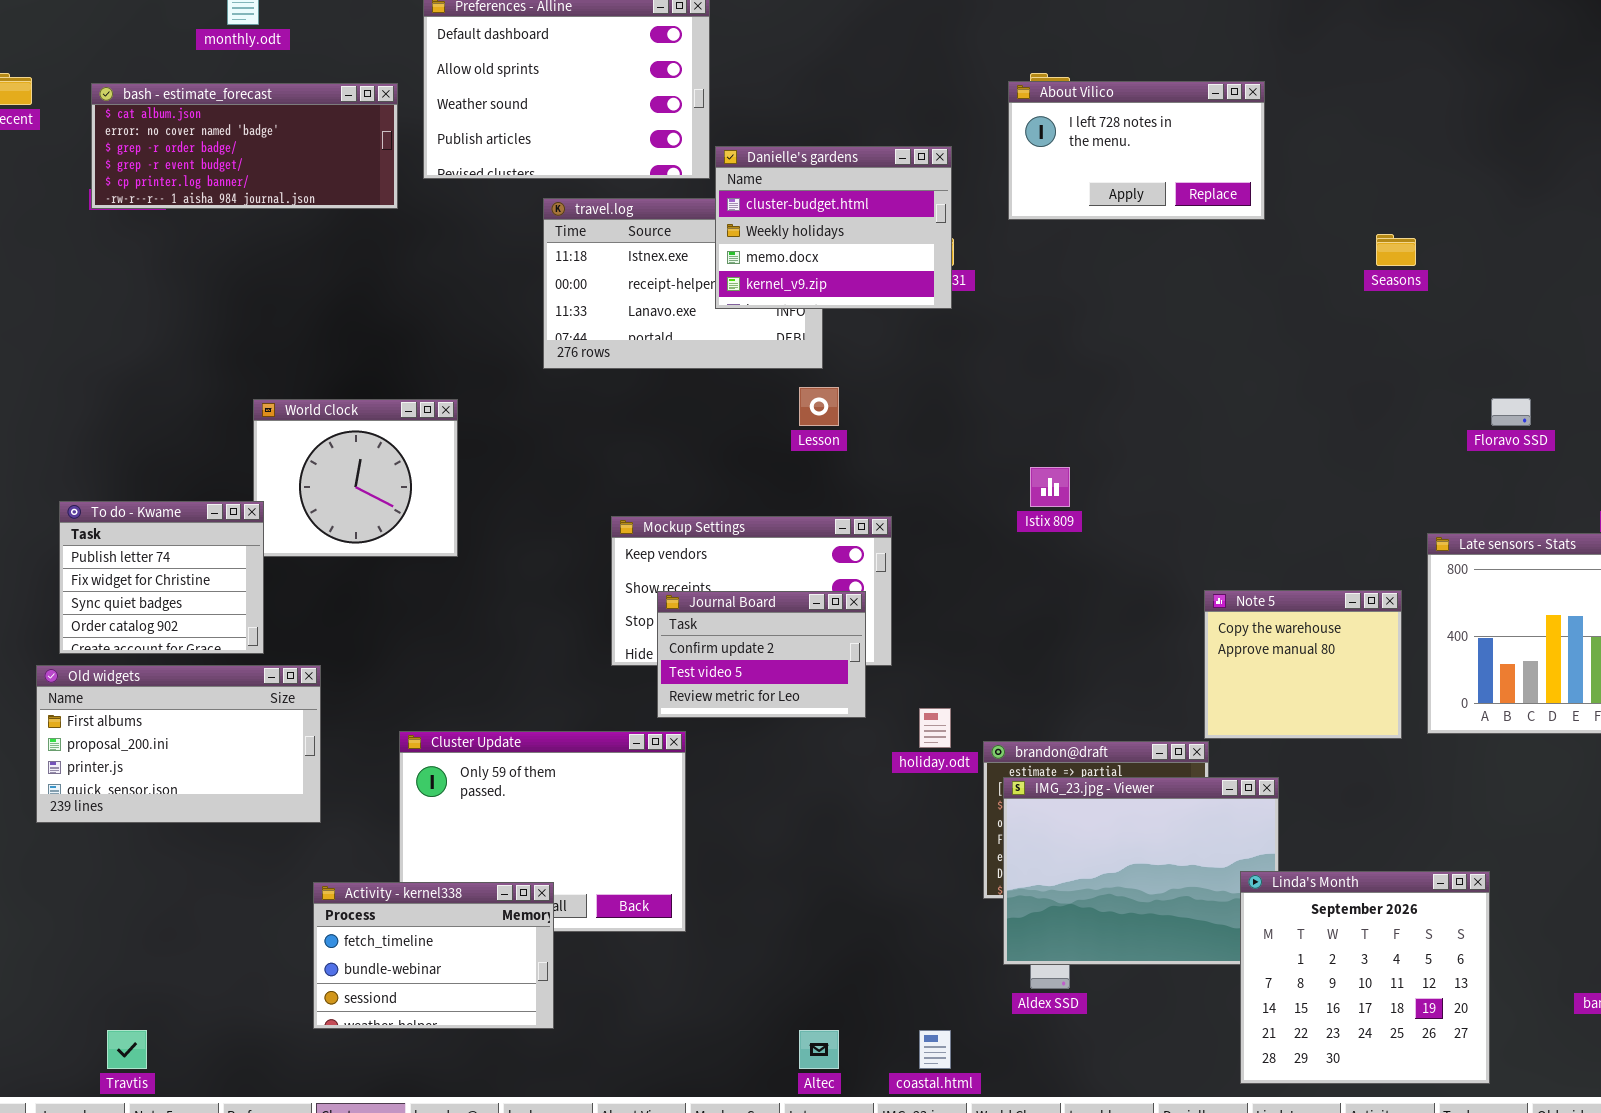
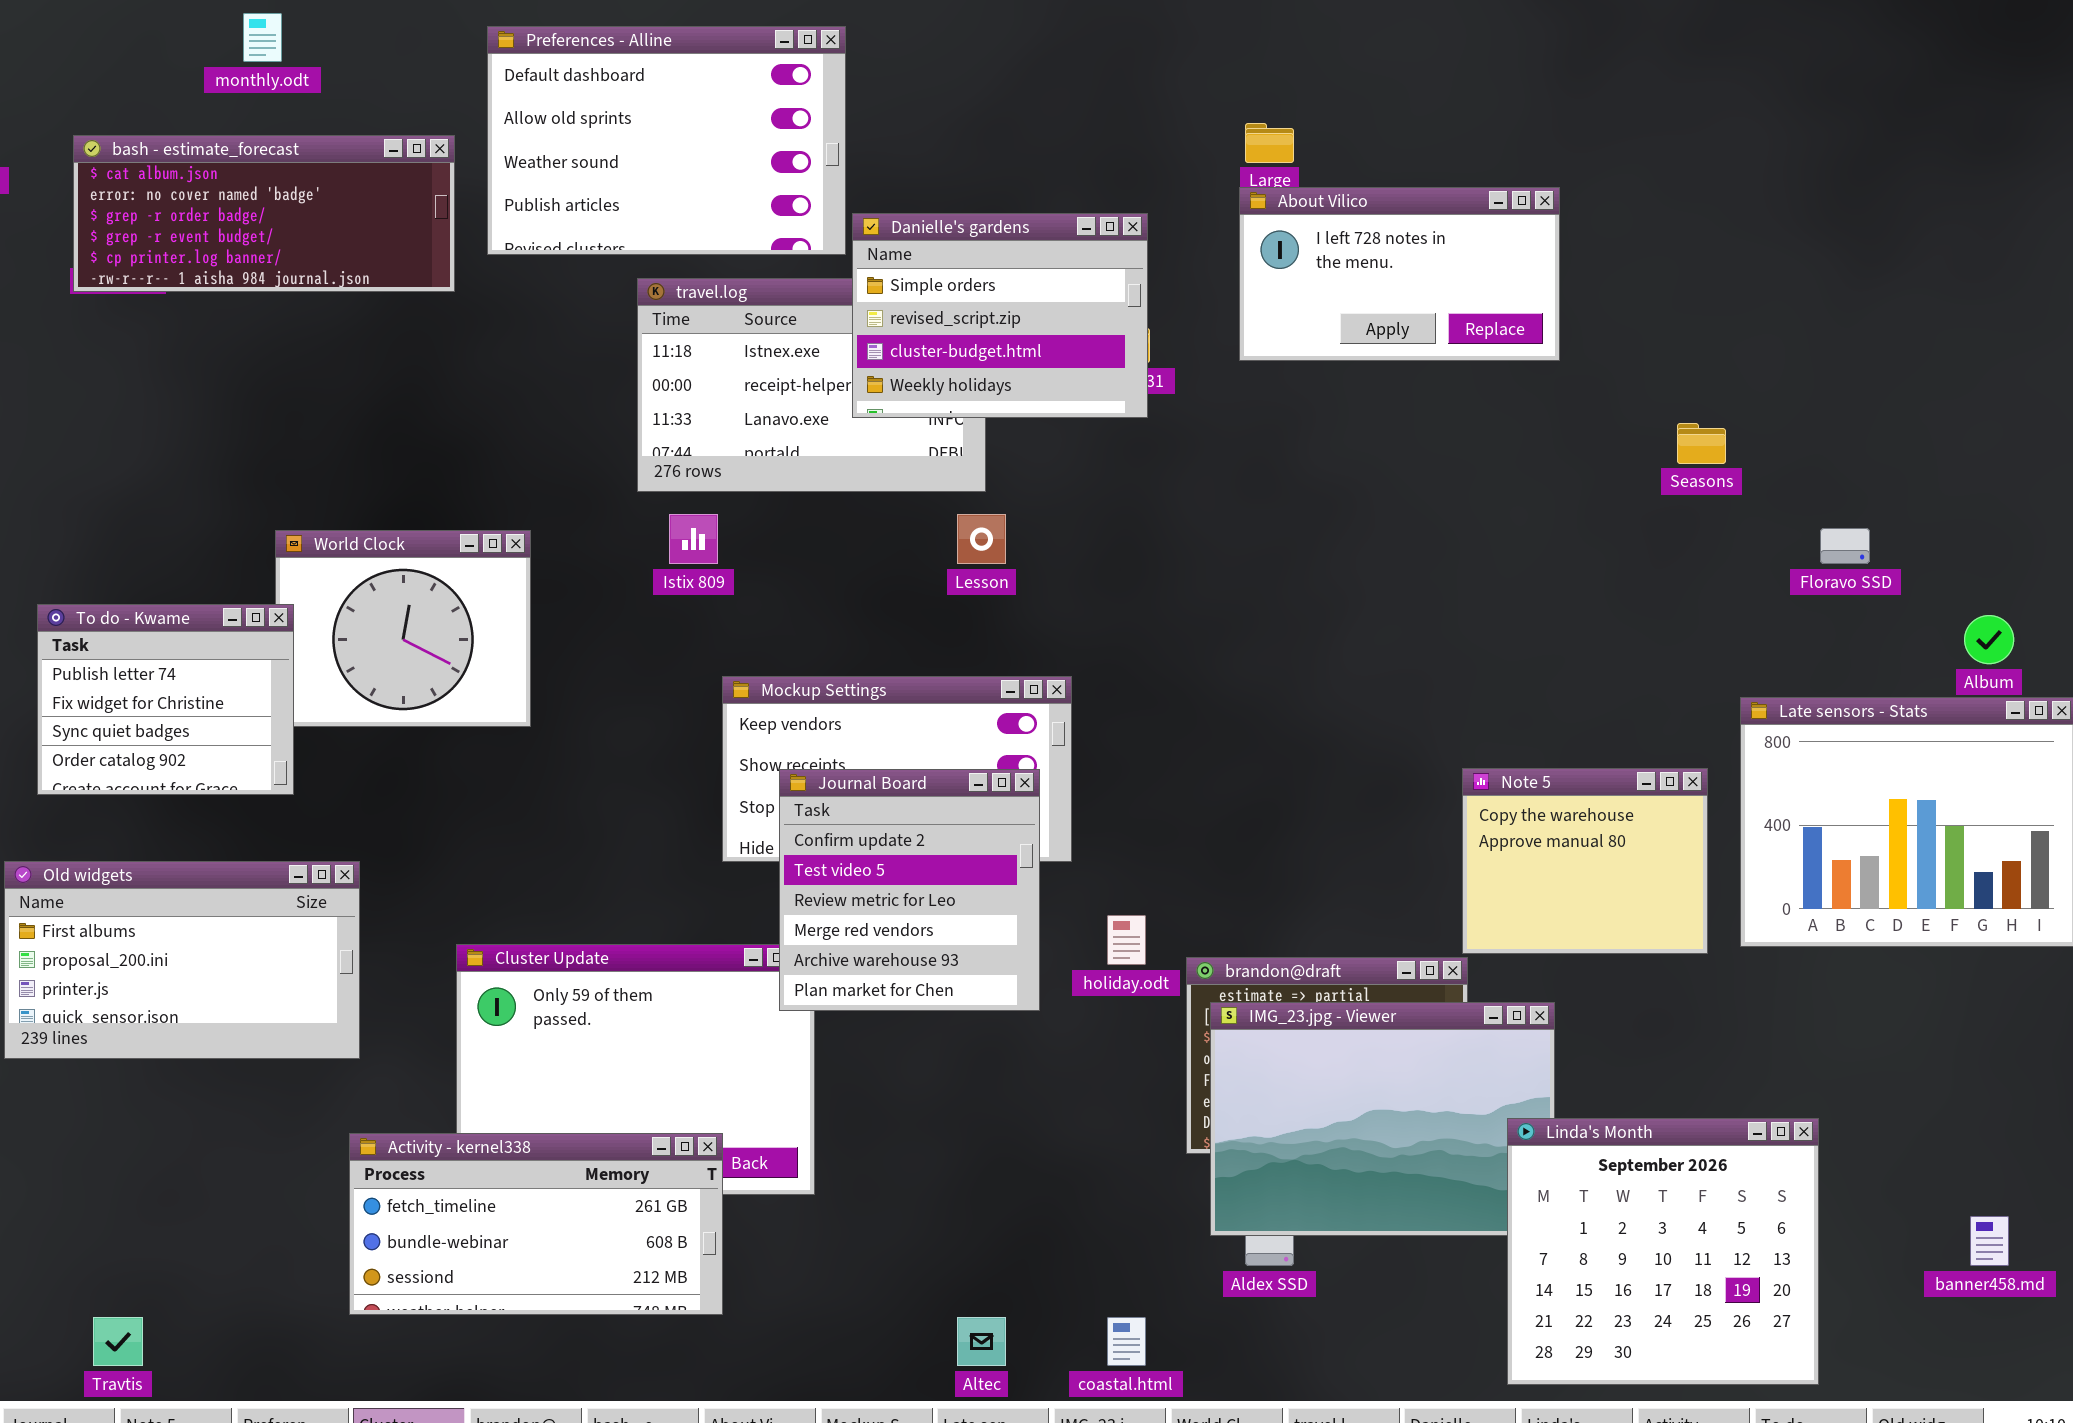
About Vilico: [1008,81,1265,220] -> [1239,187,1560,361], moved
Danielle's gardens: [715,146,952,309] -> [852,213,1148,418], scrolled up 2 rows
Seasons: [1376,234,1416,266] -> [1677,423,1726,464], moved
Istix 809: [1030,467,1070,507] -> [669,514,718,564], moved
To do - Kwame: [59,501,264,654] -> [37,604,294,795], moved
Journal Board: [657,591,866,718] -> [779,769,1040,1011], resized
Activity - kernel338: [313,882,554,1029] -> [349,1133,723,1315], resized

